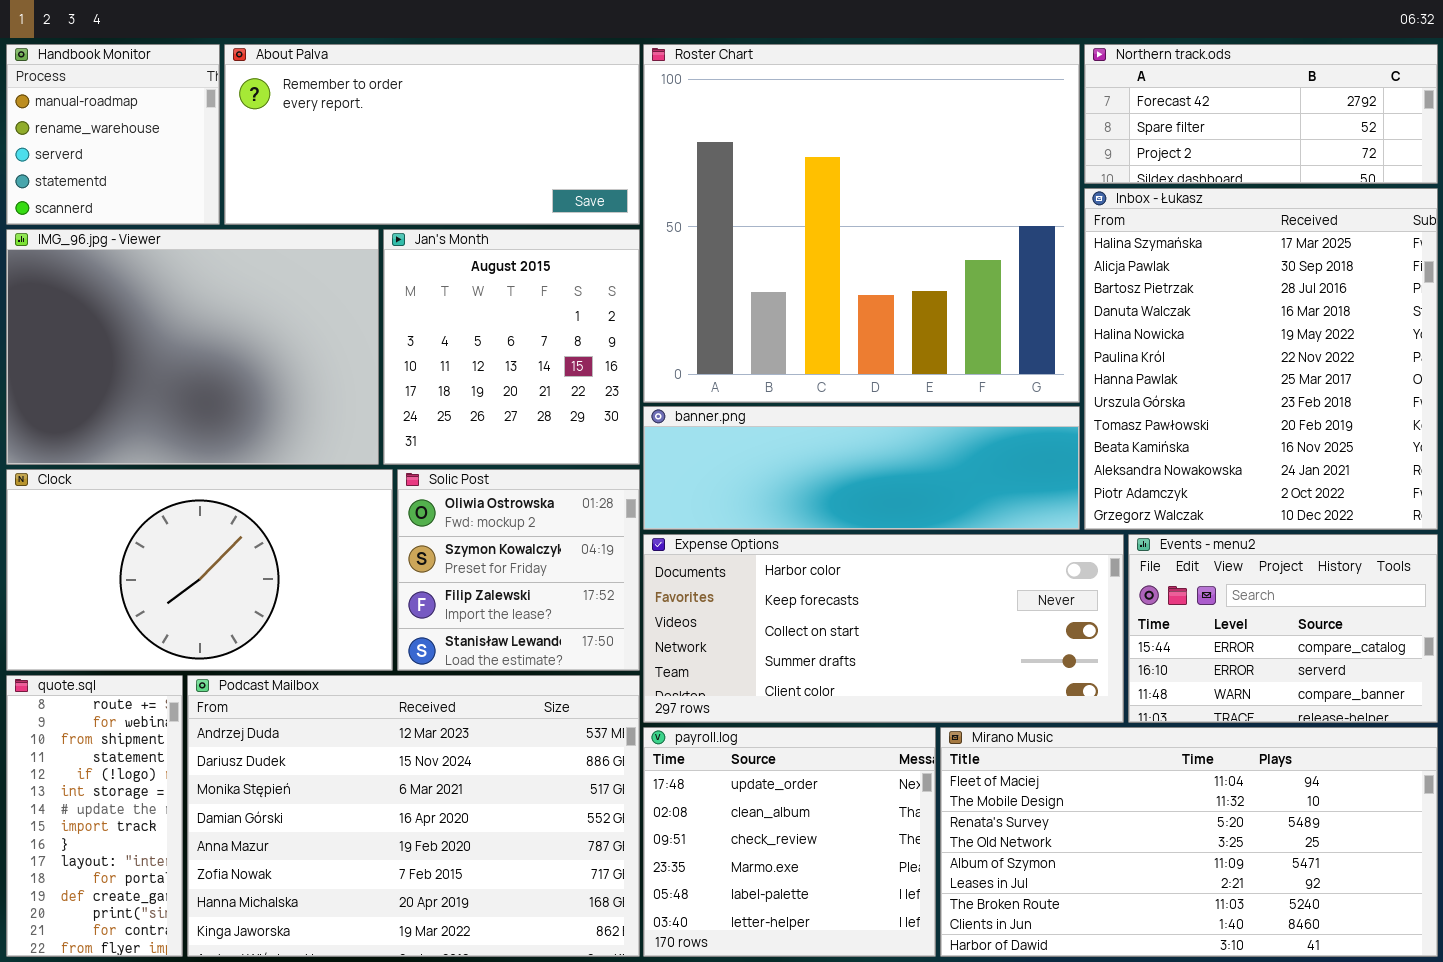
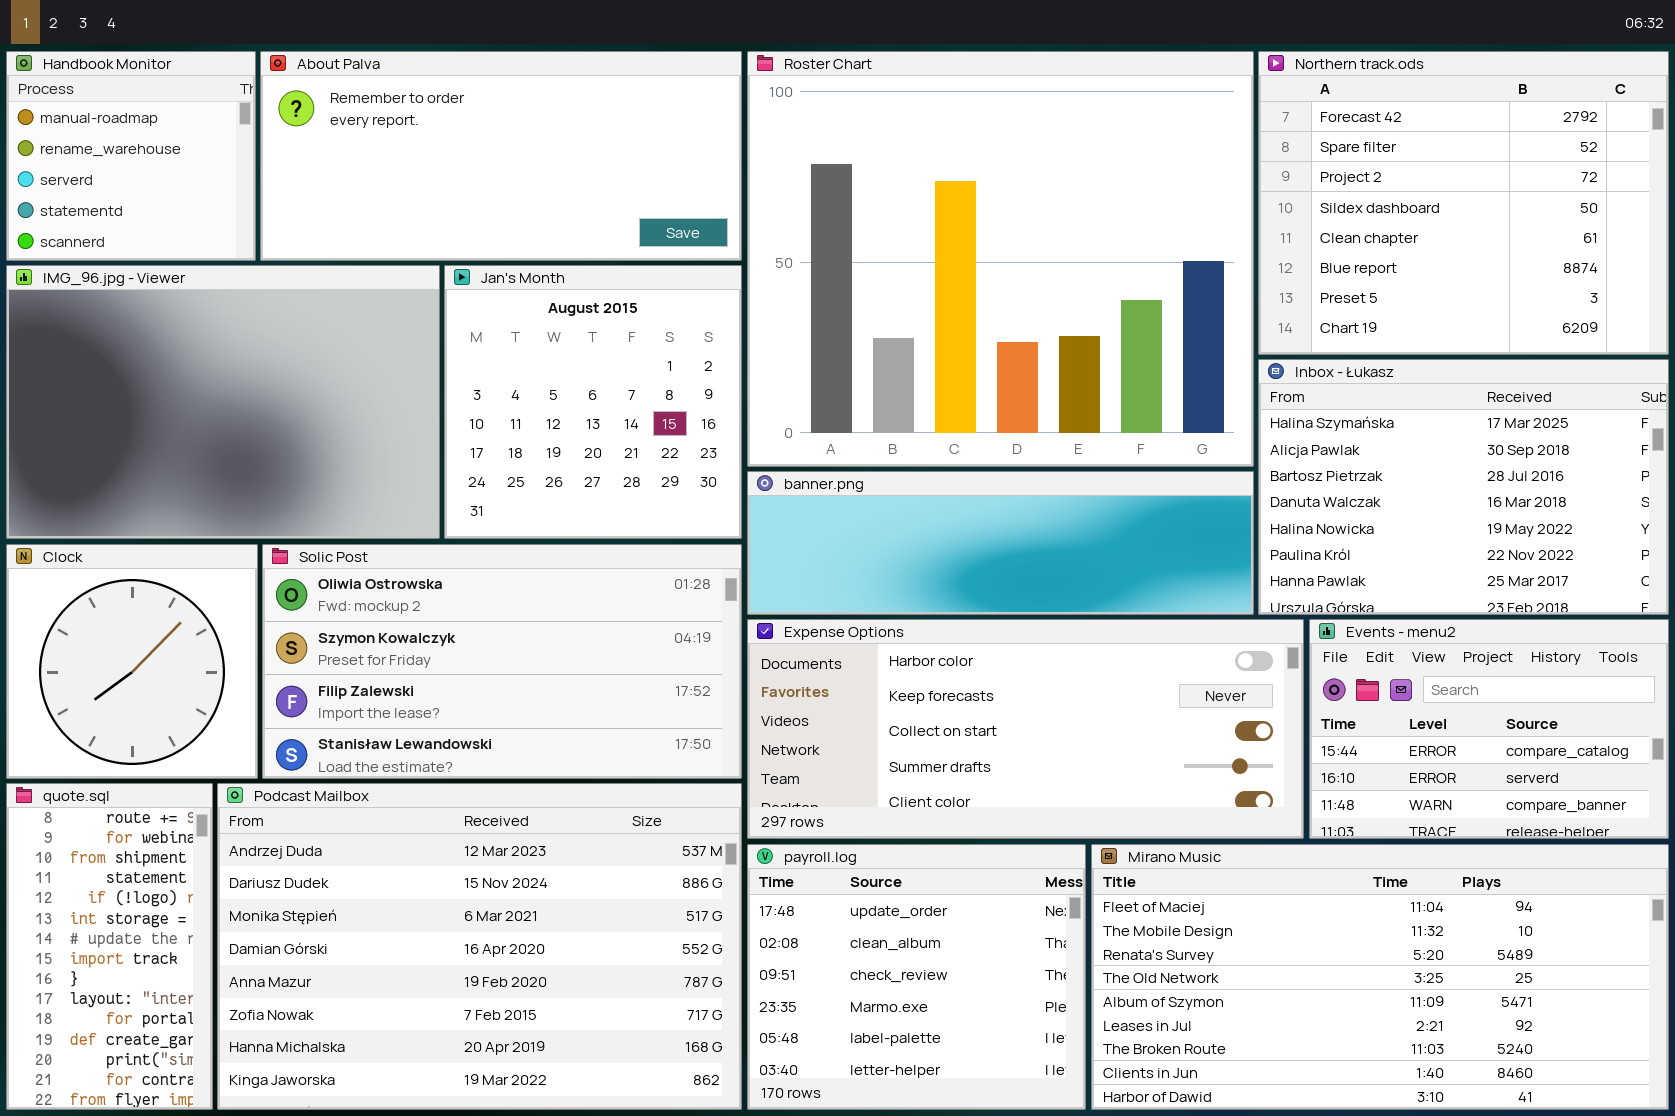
Northern track.ods: [1084,44,1438,184] -> [1258,51,1669,355], resized
Inbox - Łukasz: [1084,188,1438,530] -> [1258,359,1669,615], resized
Clock: [6,469,393,671] -> [6,544,258,779], resized
Solic Post: [397,469,640,671] -> [262,544,742,779], resized

